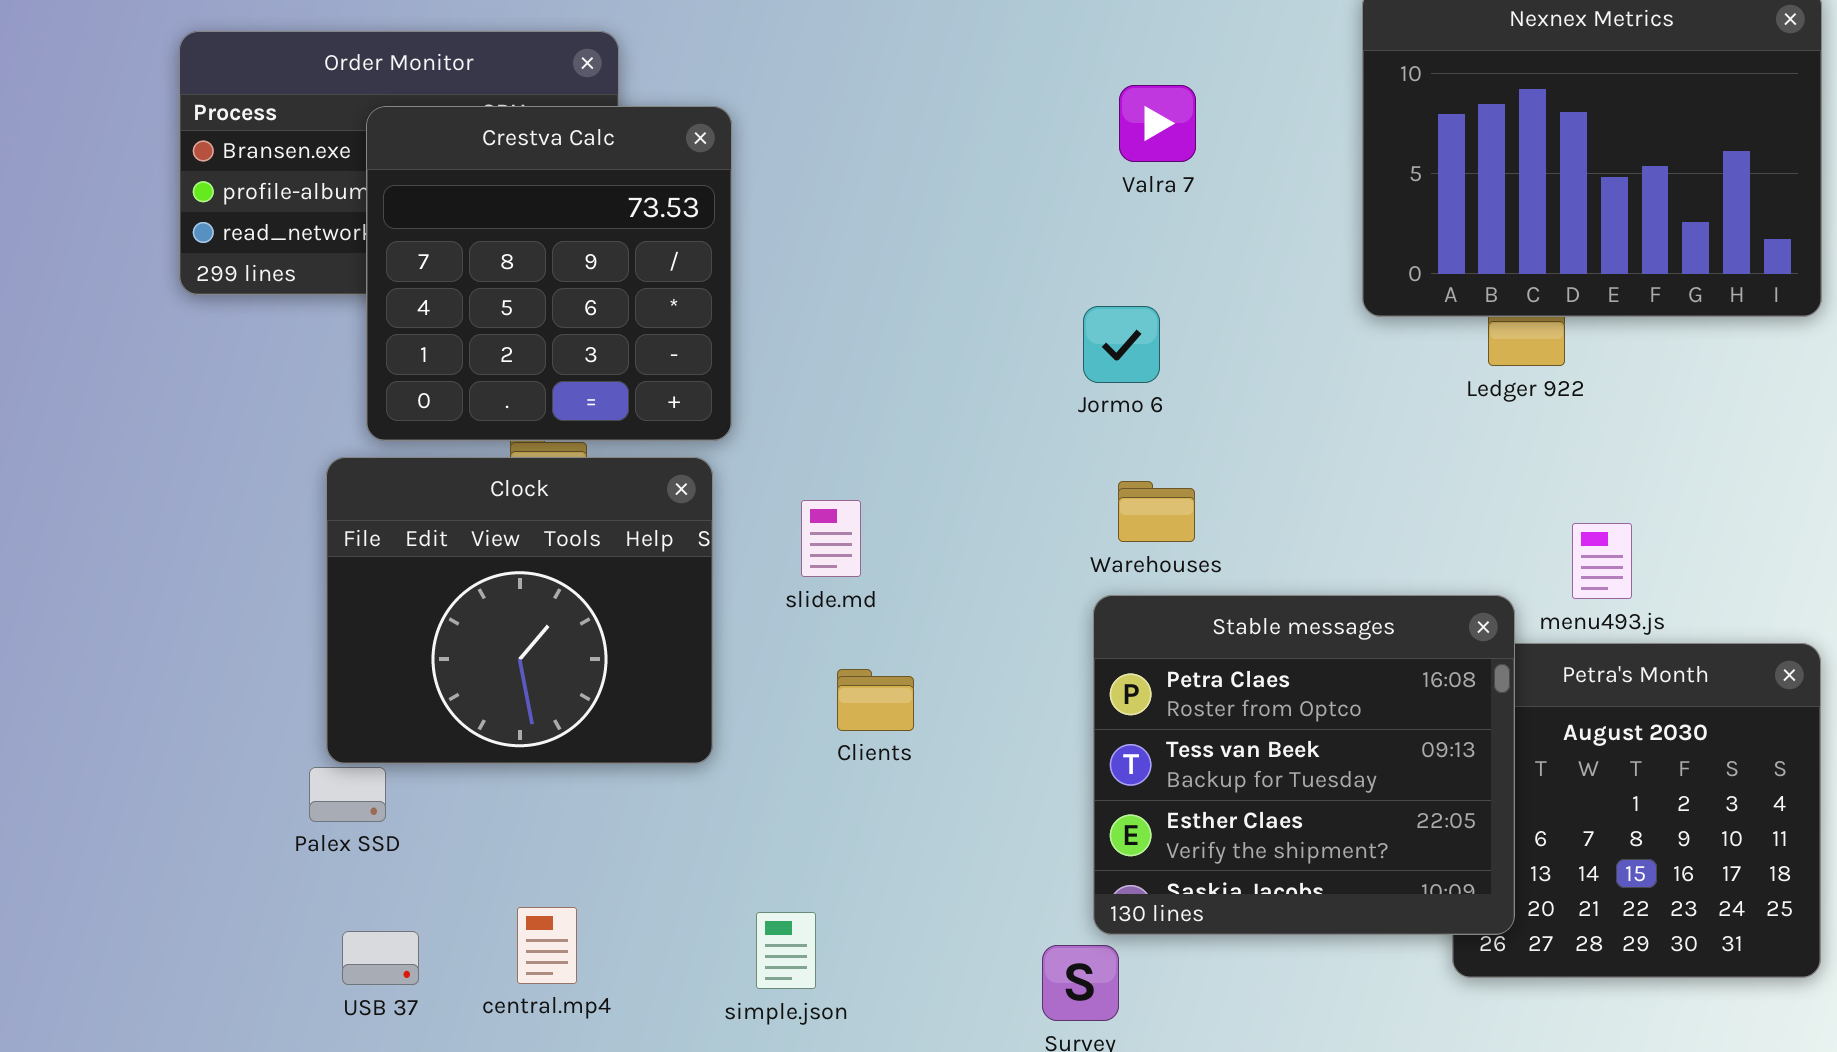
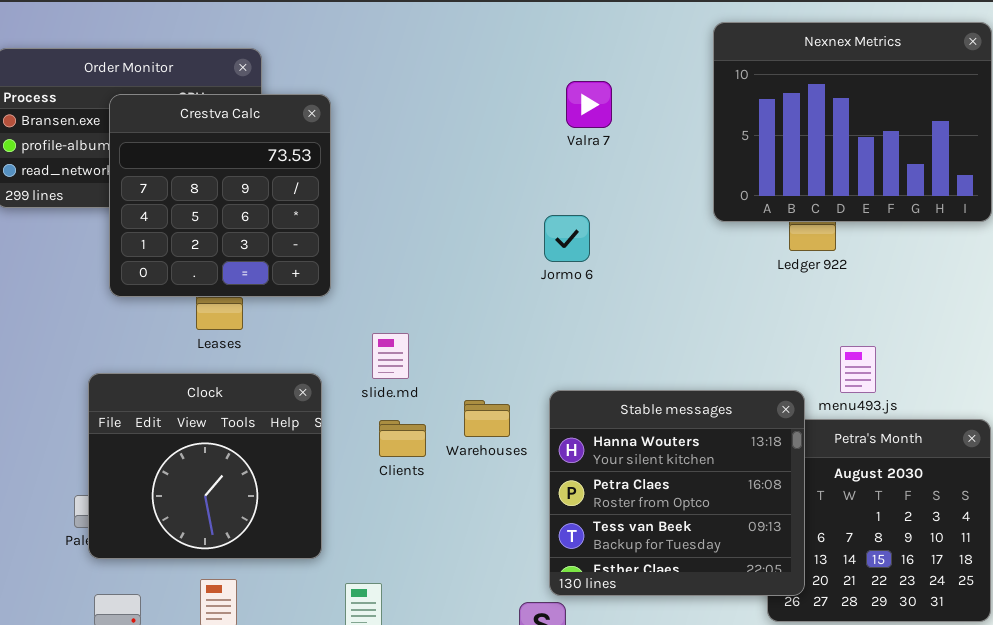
Clock: [326,457,713,764] -> [88,373,322,559], moved
Warehouses: [1118,481,1195,542] -> [464,400,510,437], moved
Stable messages: [1093,595,1515,935] -> [549,390,805,596], scrolled up 1 row
Clients: [837,669,914,731] -> [379,420,426,457], moved

